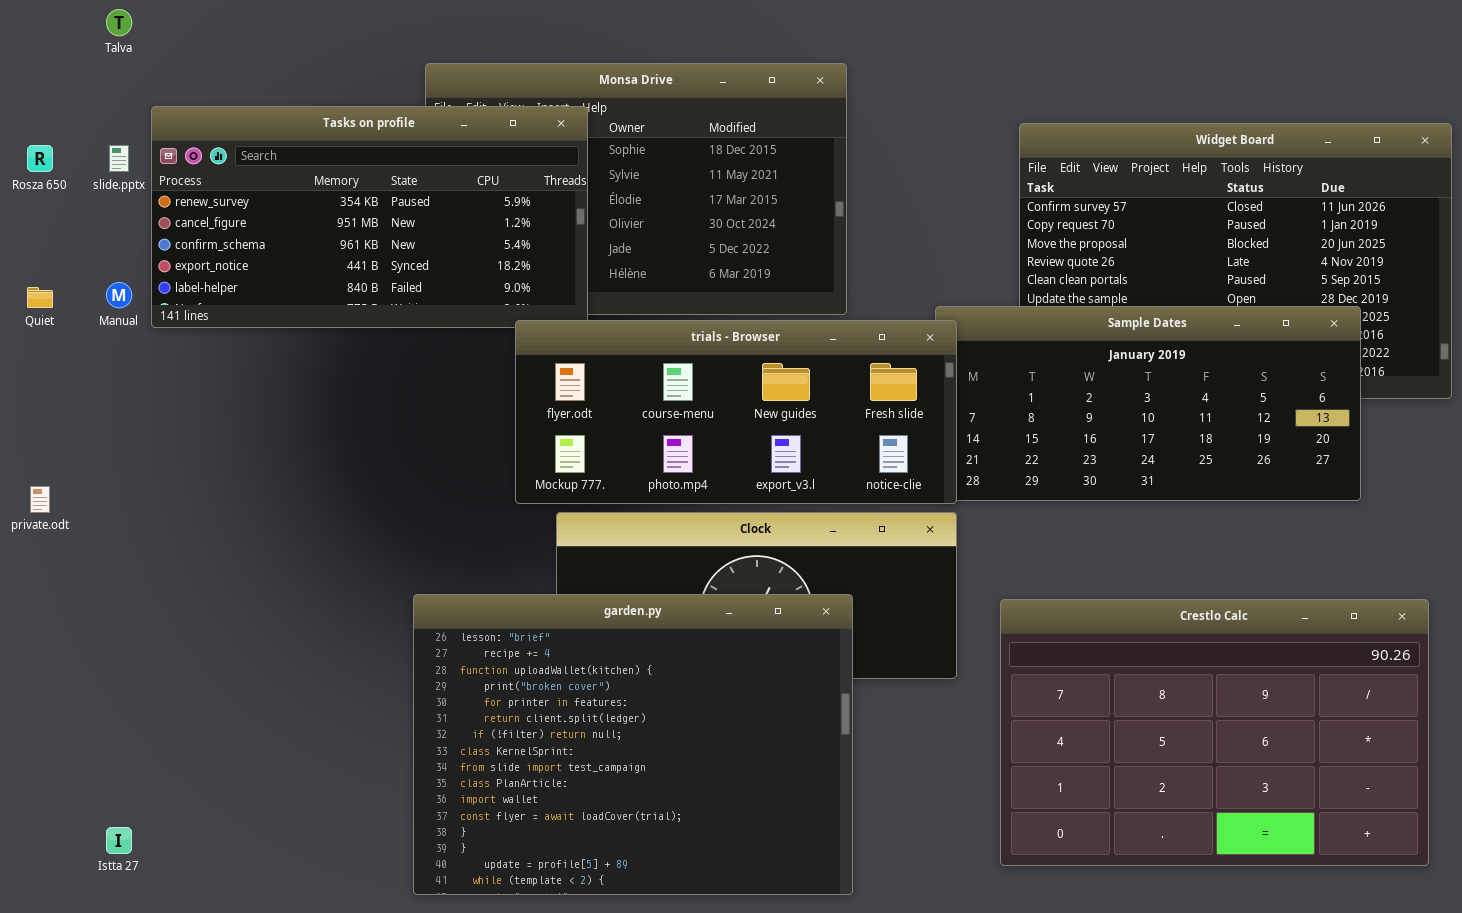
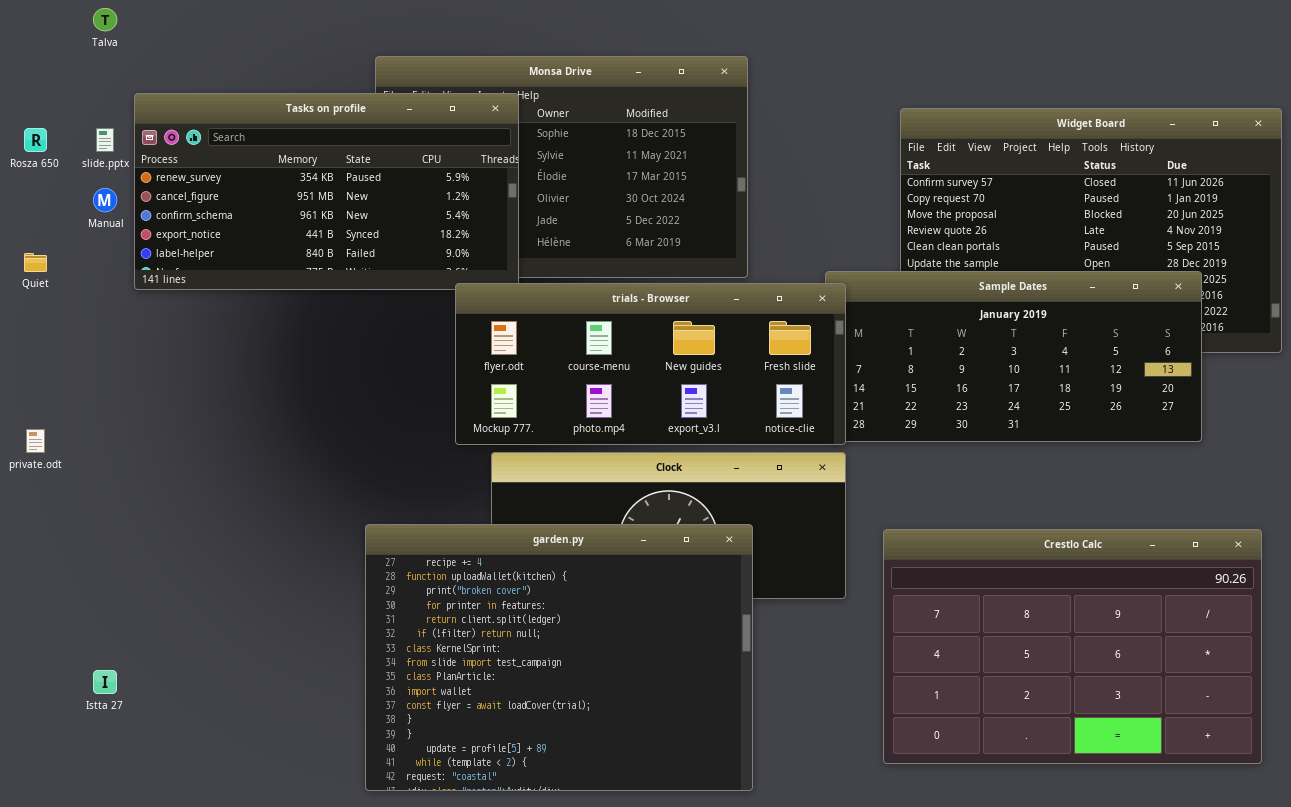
Manual: [106,282,132,308] -> [93,188,117,212], moved
garden.py: [413,594,853,895] -> [365,524,753,791], scrolled down 1 row
Istta 27: [106,827,132,854] -> [93,670,117,694], moved

